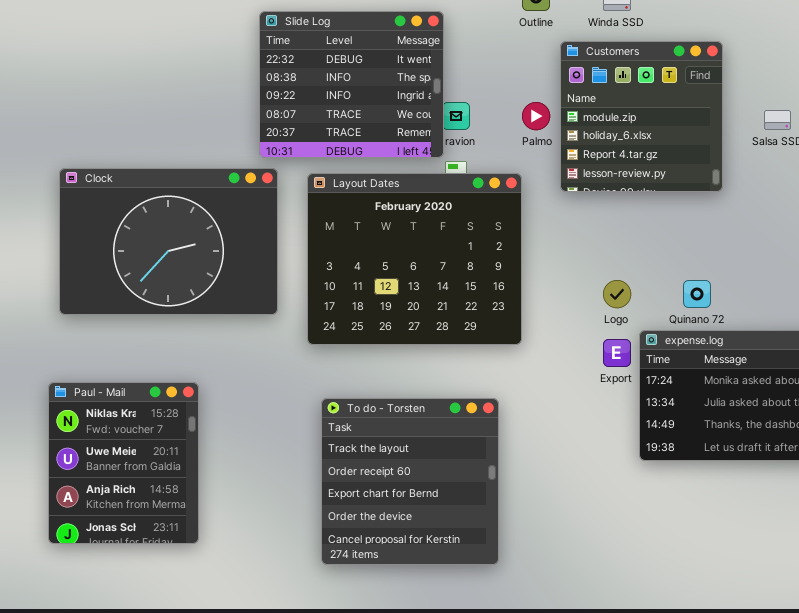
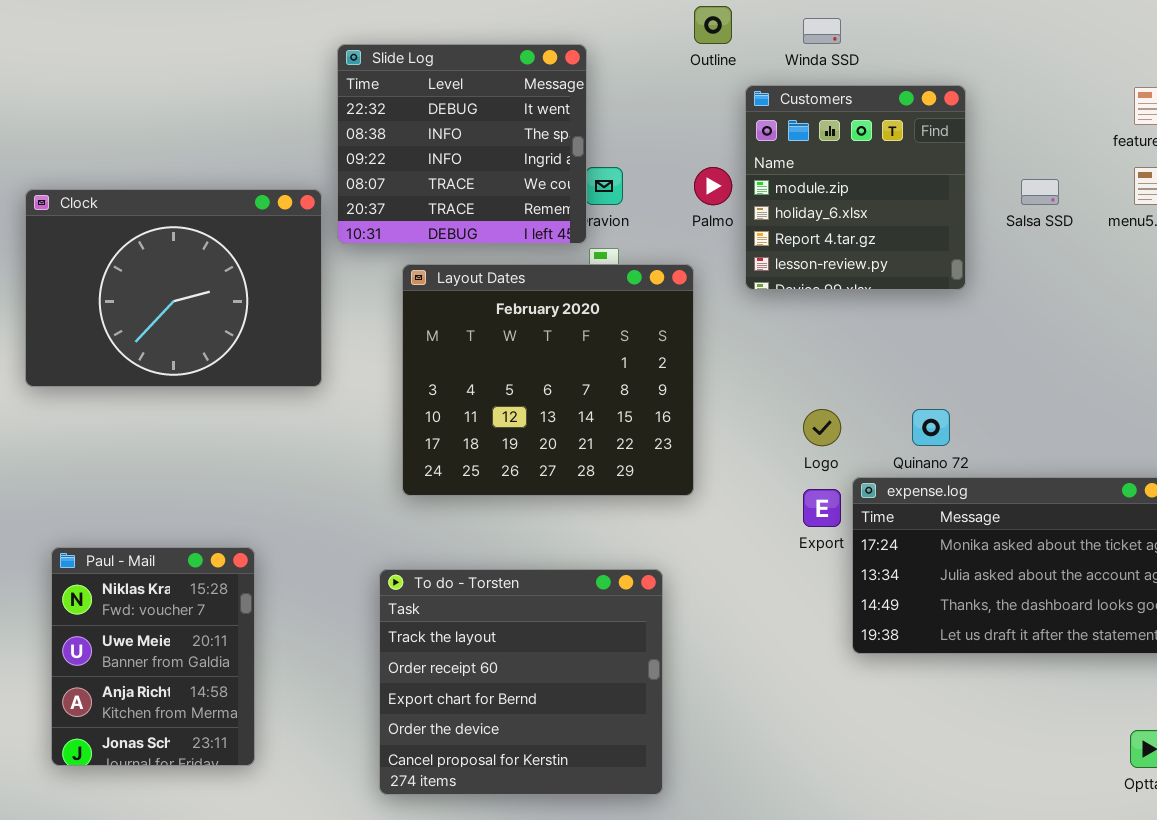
Clock: [59,168,278,315] -> [25,189,322,387], moved
To do - Torsten: [321,398,499,565] -> [379,569,663,795], resized

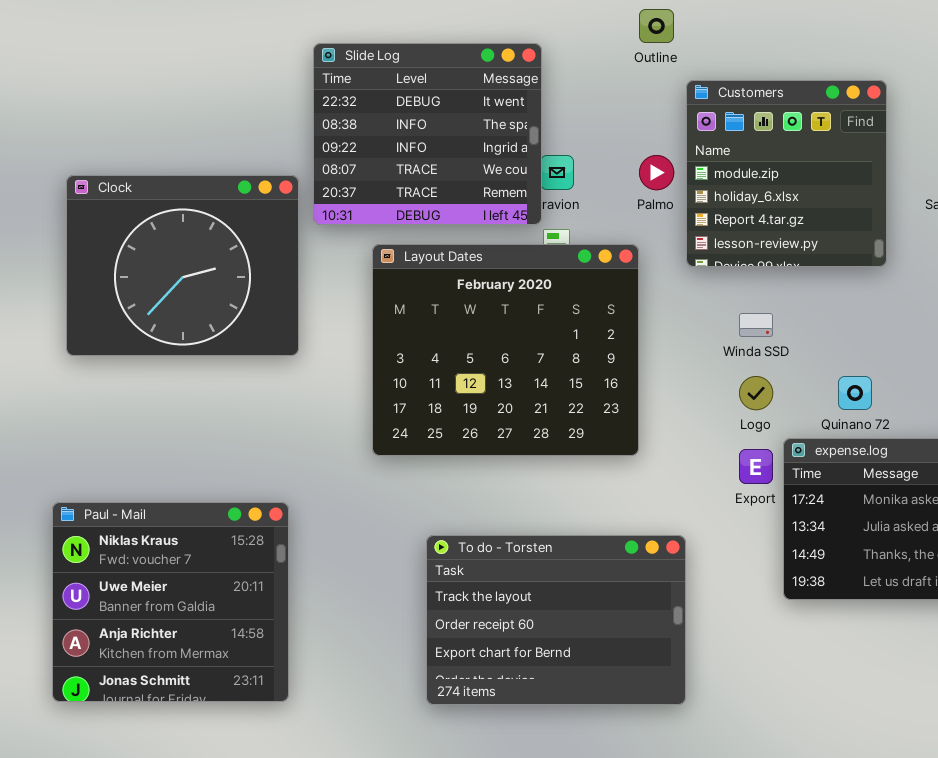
Winda SSD: [803,18,841,44] -> [739,313,773,337], moved
Clock: [25,189,322,387] -> [66,175,299,356], resized
Paul - Mail: [51,547,255,766] -> [52,502,289,702], resized
To do - Torsten: [379,569,663,795] -> [426,535,686,705], moved, resized

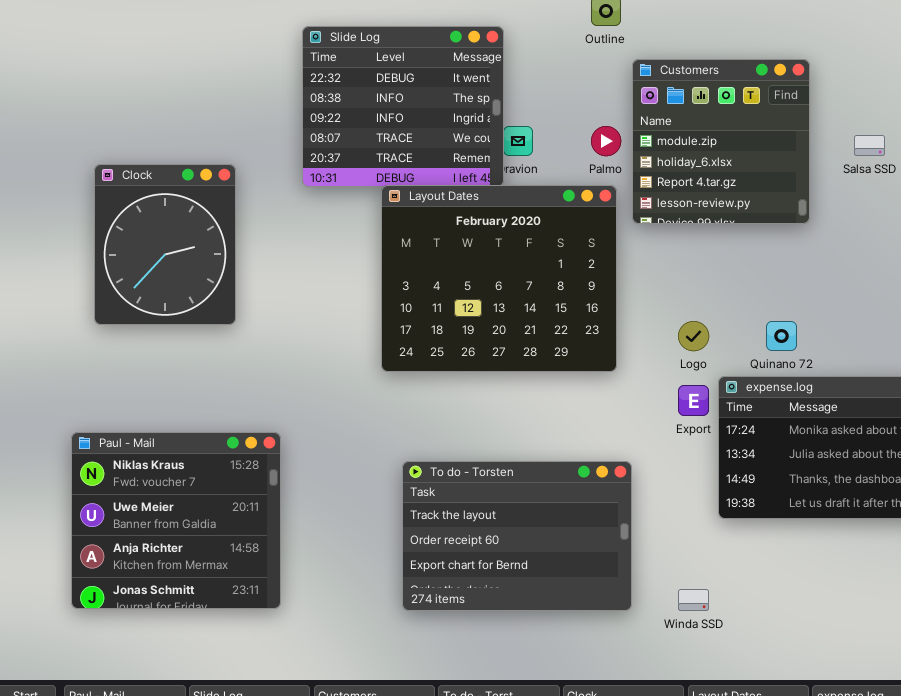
Clock: [66,175,299,356] -> [94,164,236,325], moved, resized
Layout Dates: [372,244,639,456] -> [381,185,617,372], moved
Winda SSD: [739,313,773,337] -> [678,589,709,611], moved

